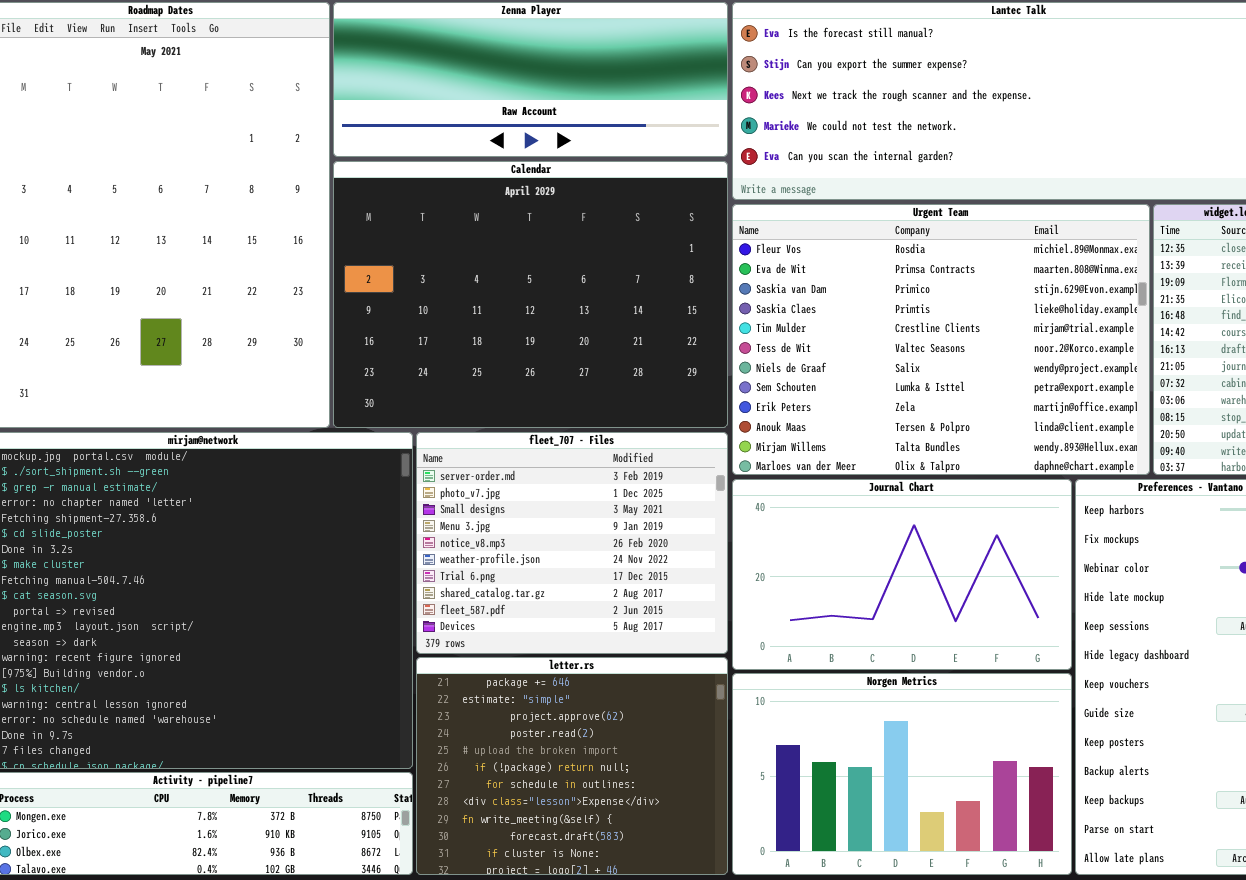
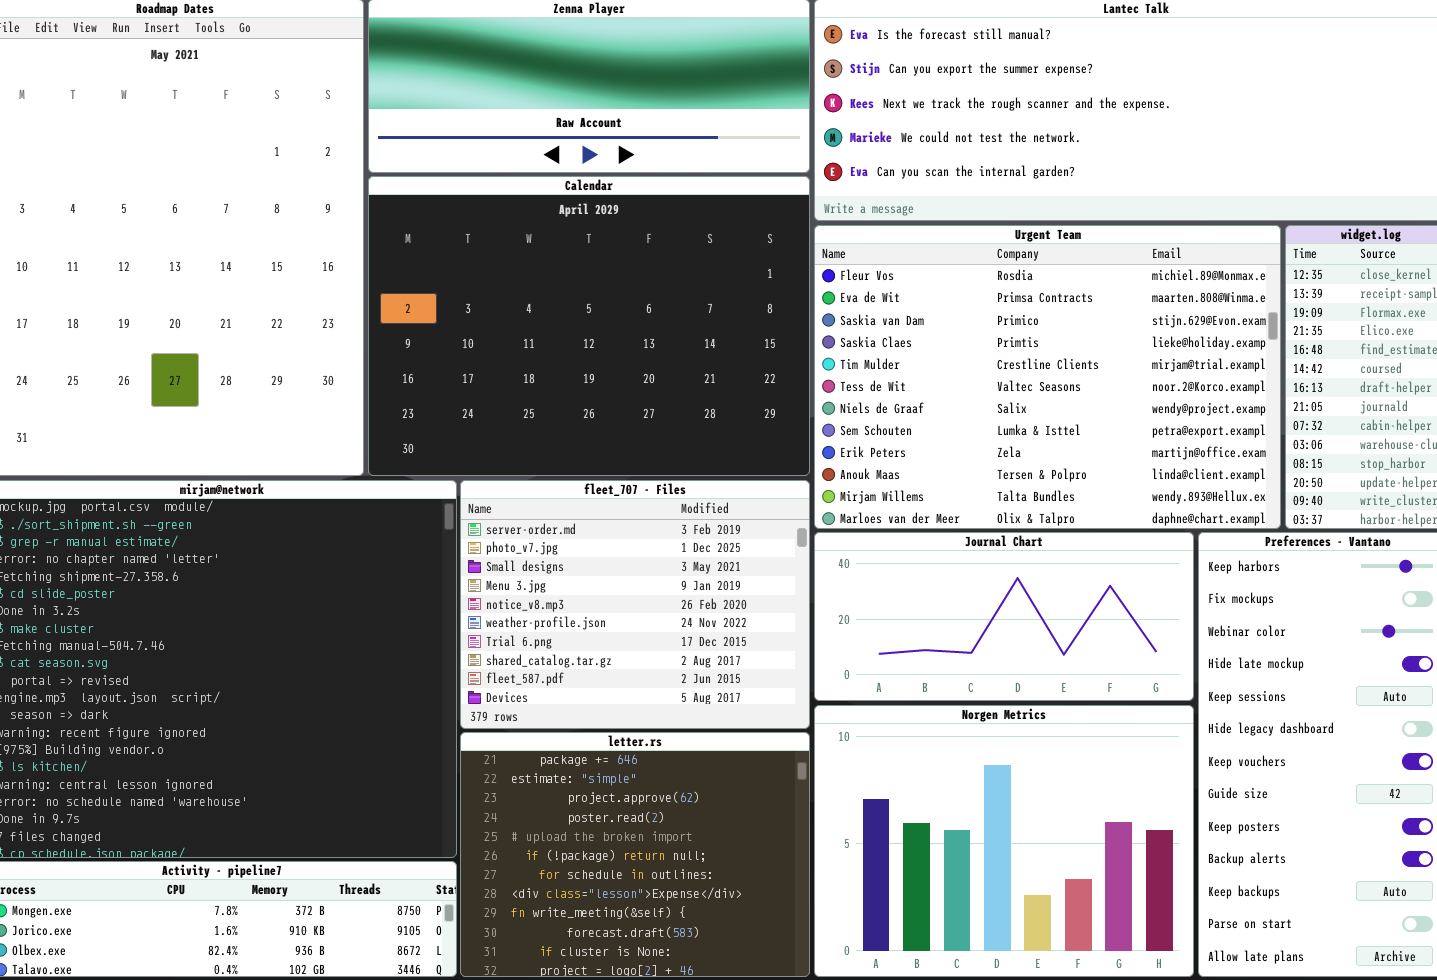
Journal Chart: [732,479,1072,670] -> [814,532,1194,701], resized
Norgen Metrics: [732,673,1072,875] -> [814,705,1194,977], resized

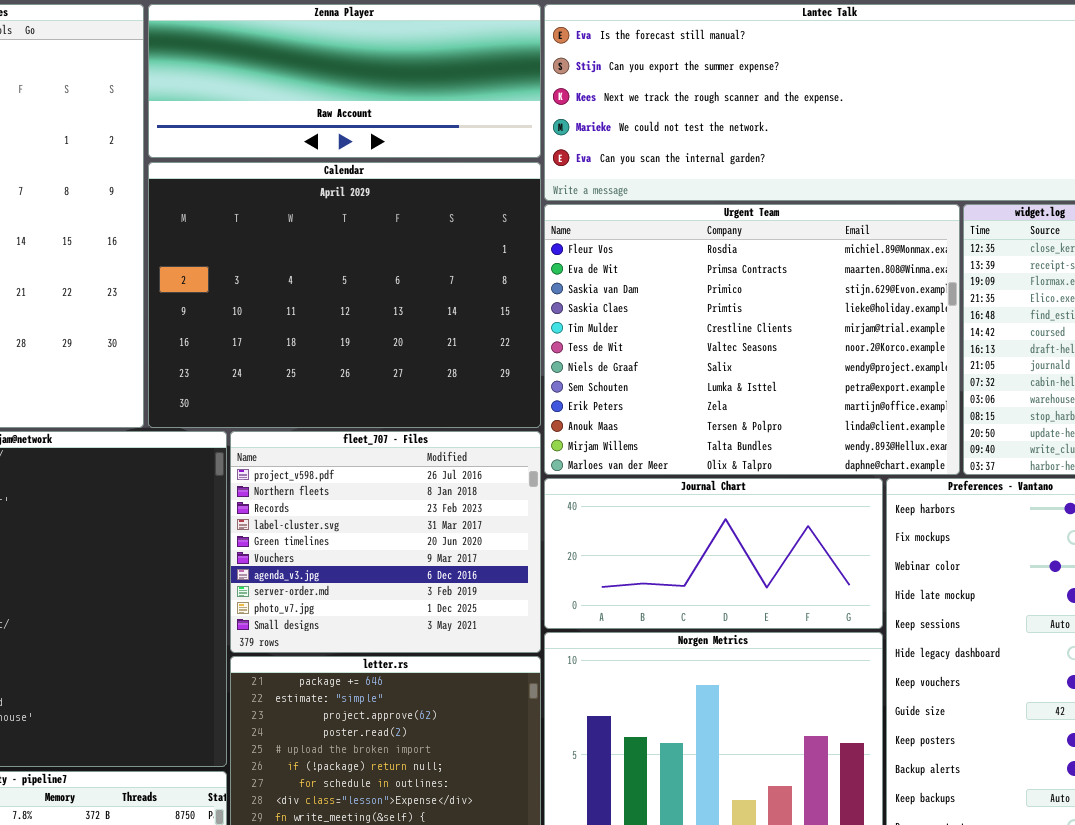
fleet_707 - Files: [460,480,810,729] -> [230,431,541,653], scrolled up 7 rows

